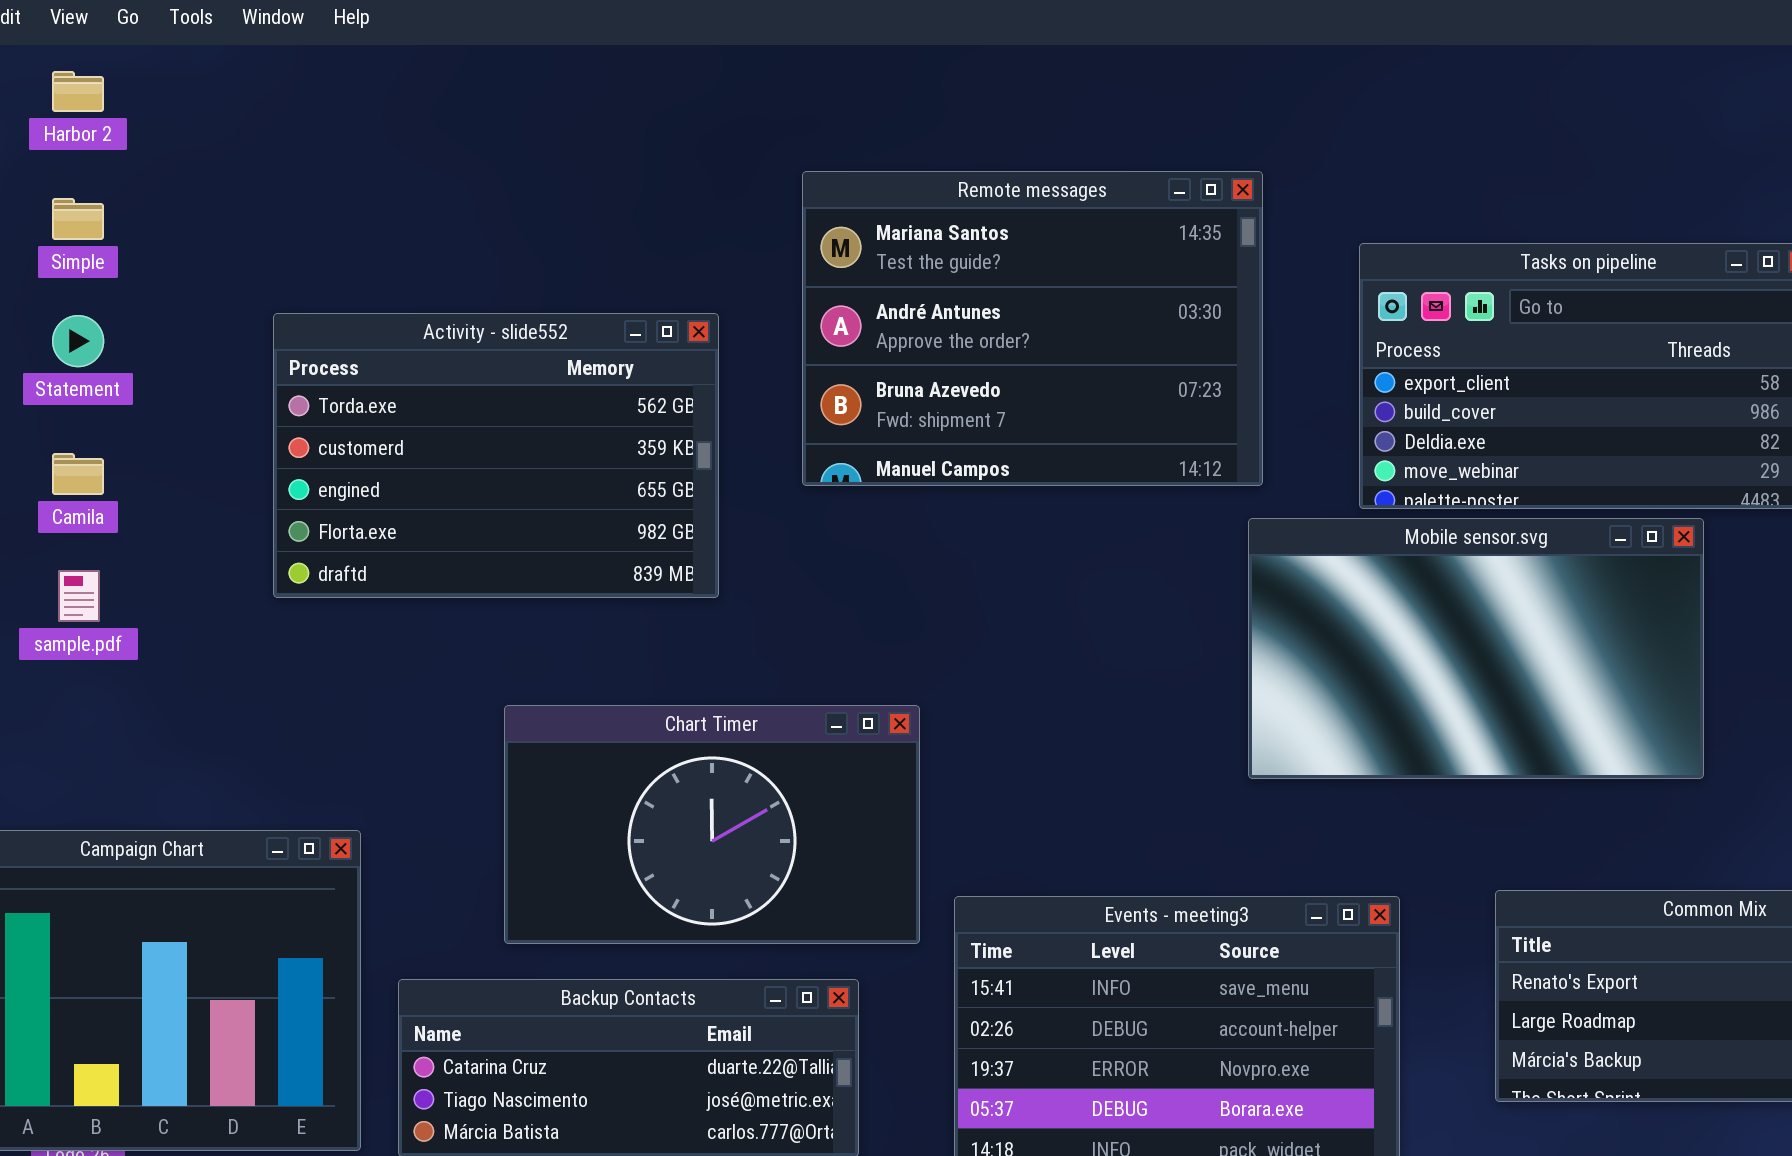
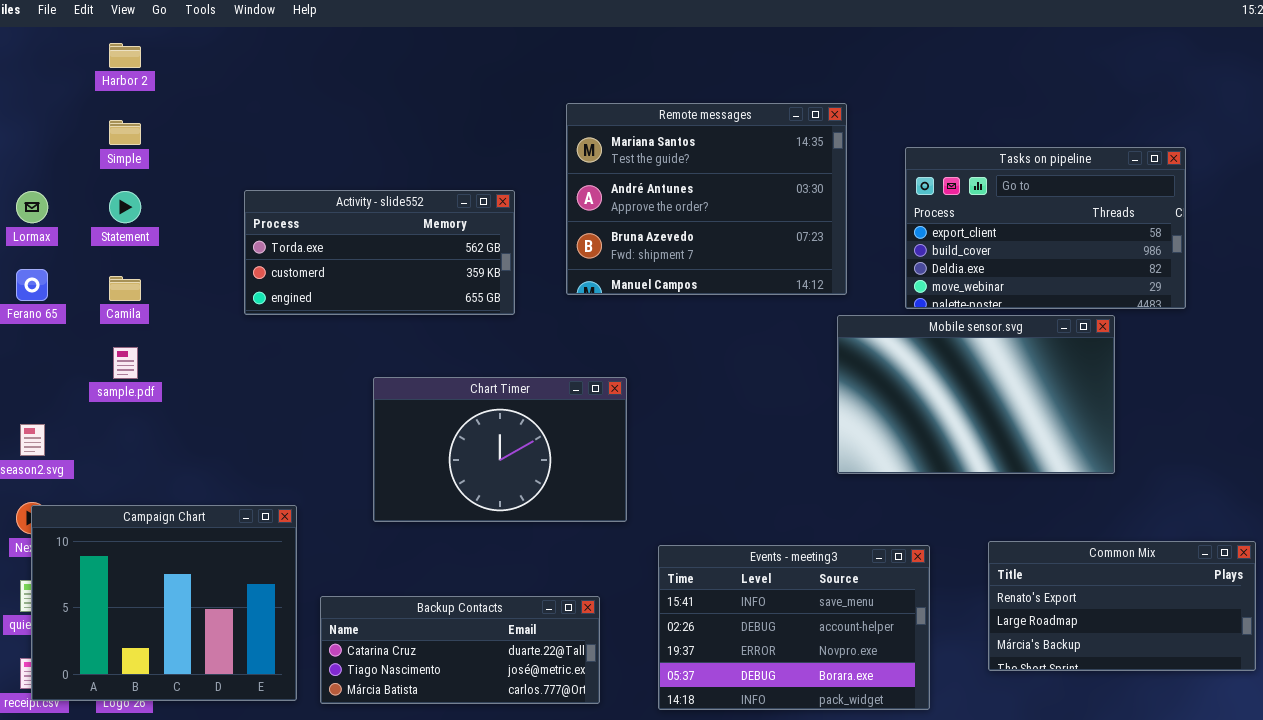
Activity - slide552: [273,313,719,598] -> [244,190,515,315], resized
Chart Timer: [504,705,920,944] -> [373,377,627,522], moved

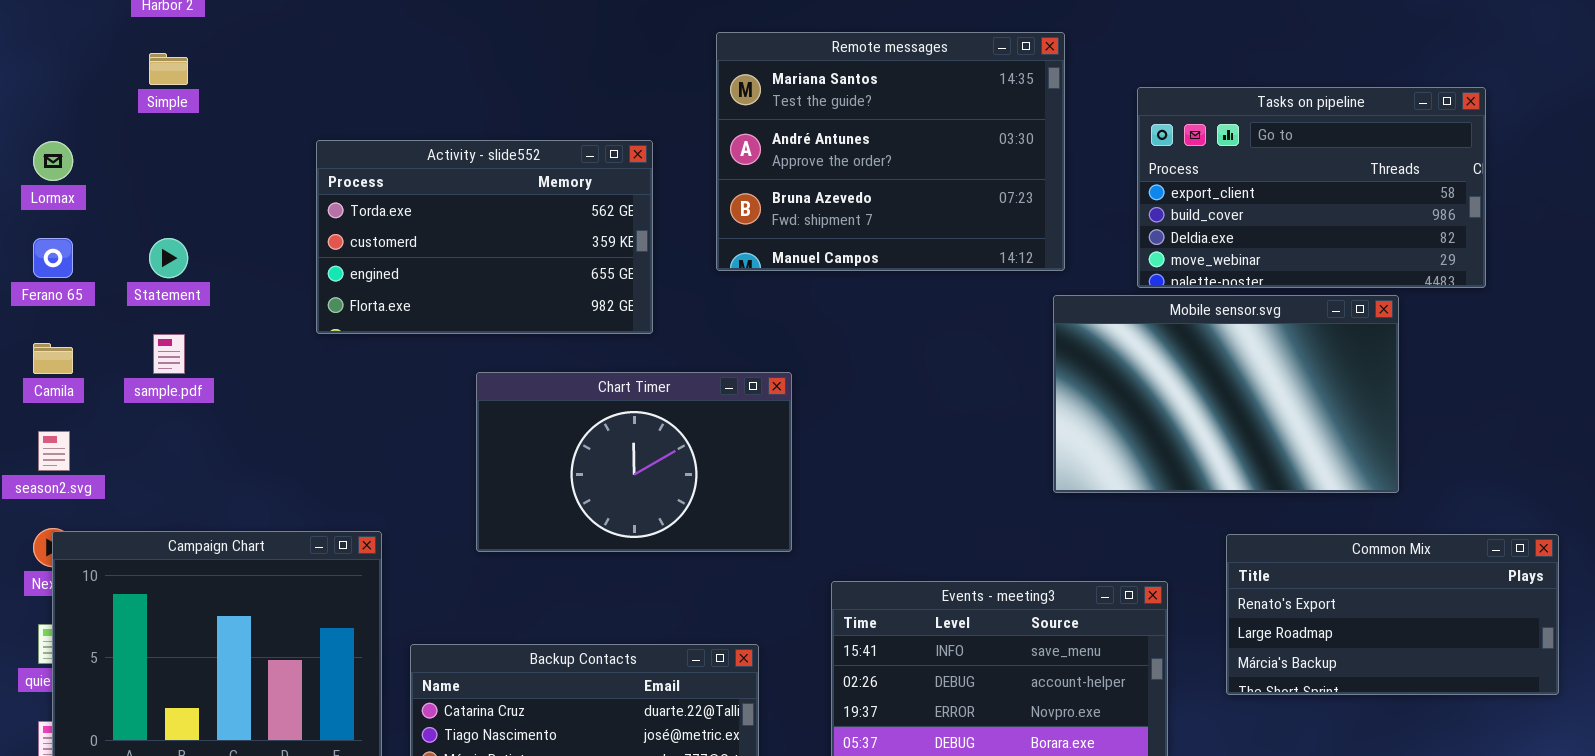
Activity - slide552: [244,190,515,315] -> [316,140,653,334], resized
Statement: [109,191,141,223] -> [149,238,188,278], moved
Camila: [109,276,141,301] -> [33,343,73,374], moved
Common Mix: [988,541,1256,671] -> [1226,534,1559,695], moved

